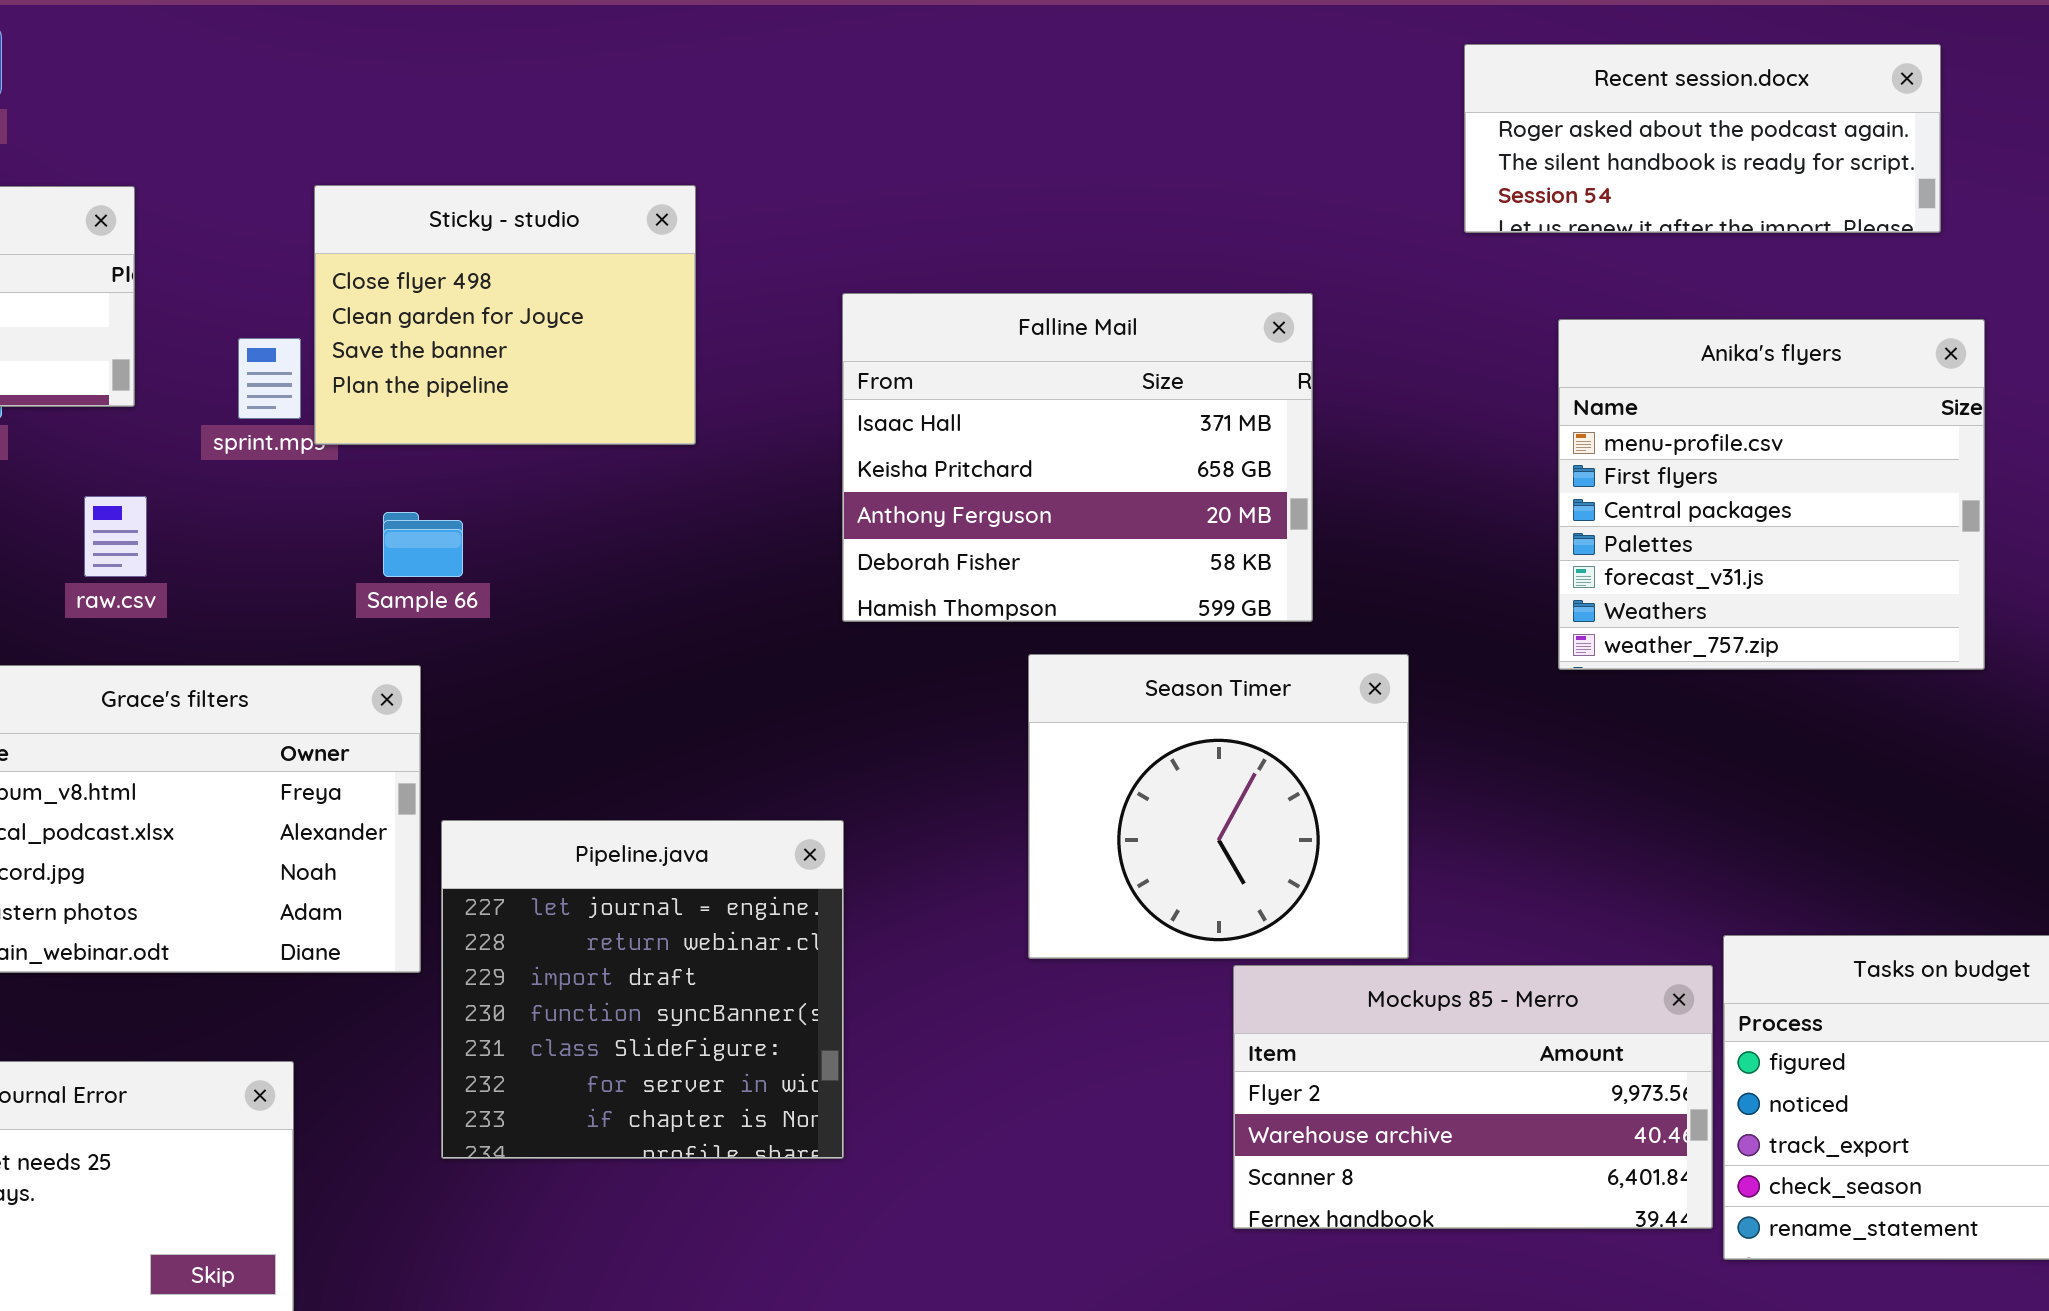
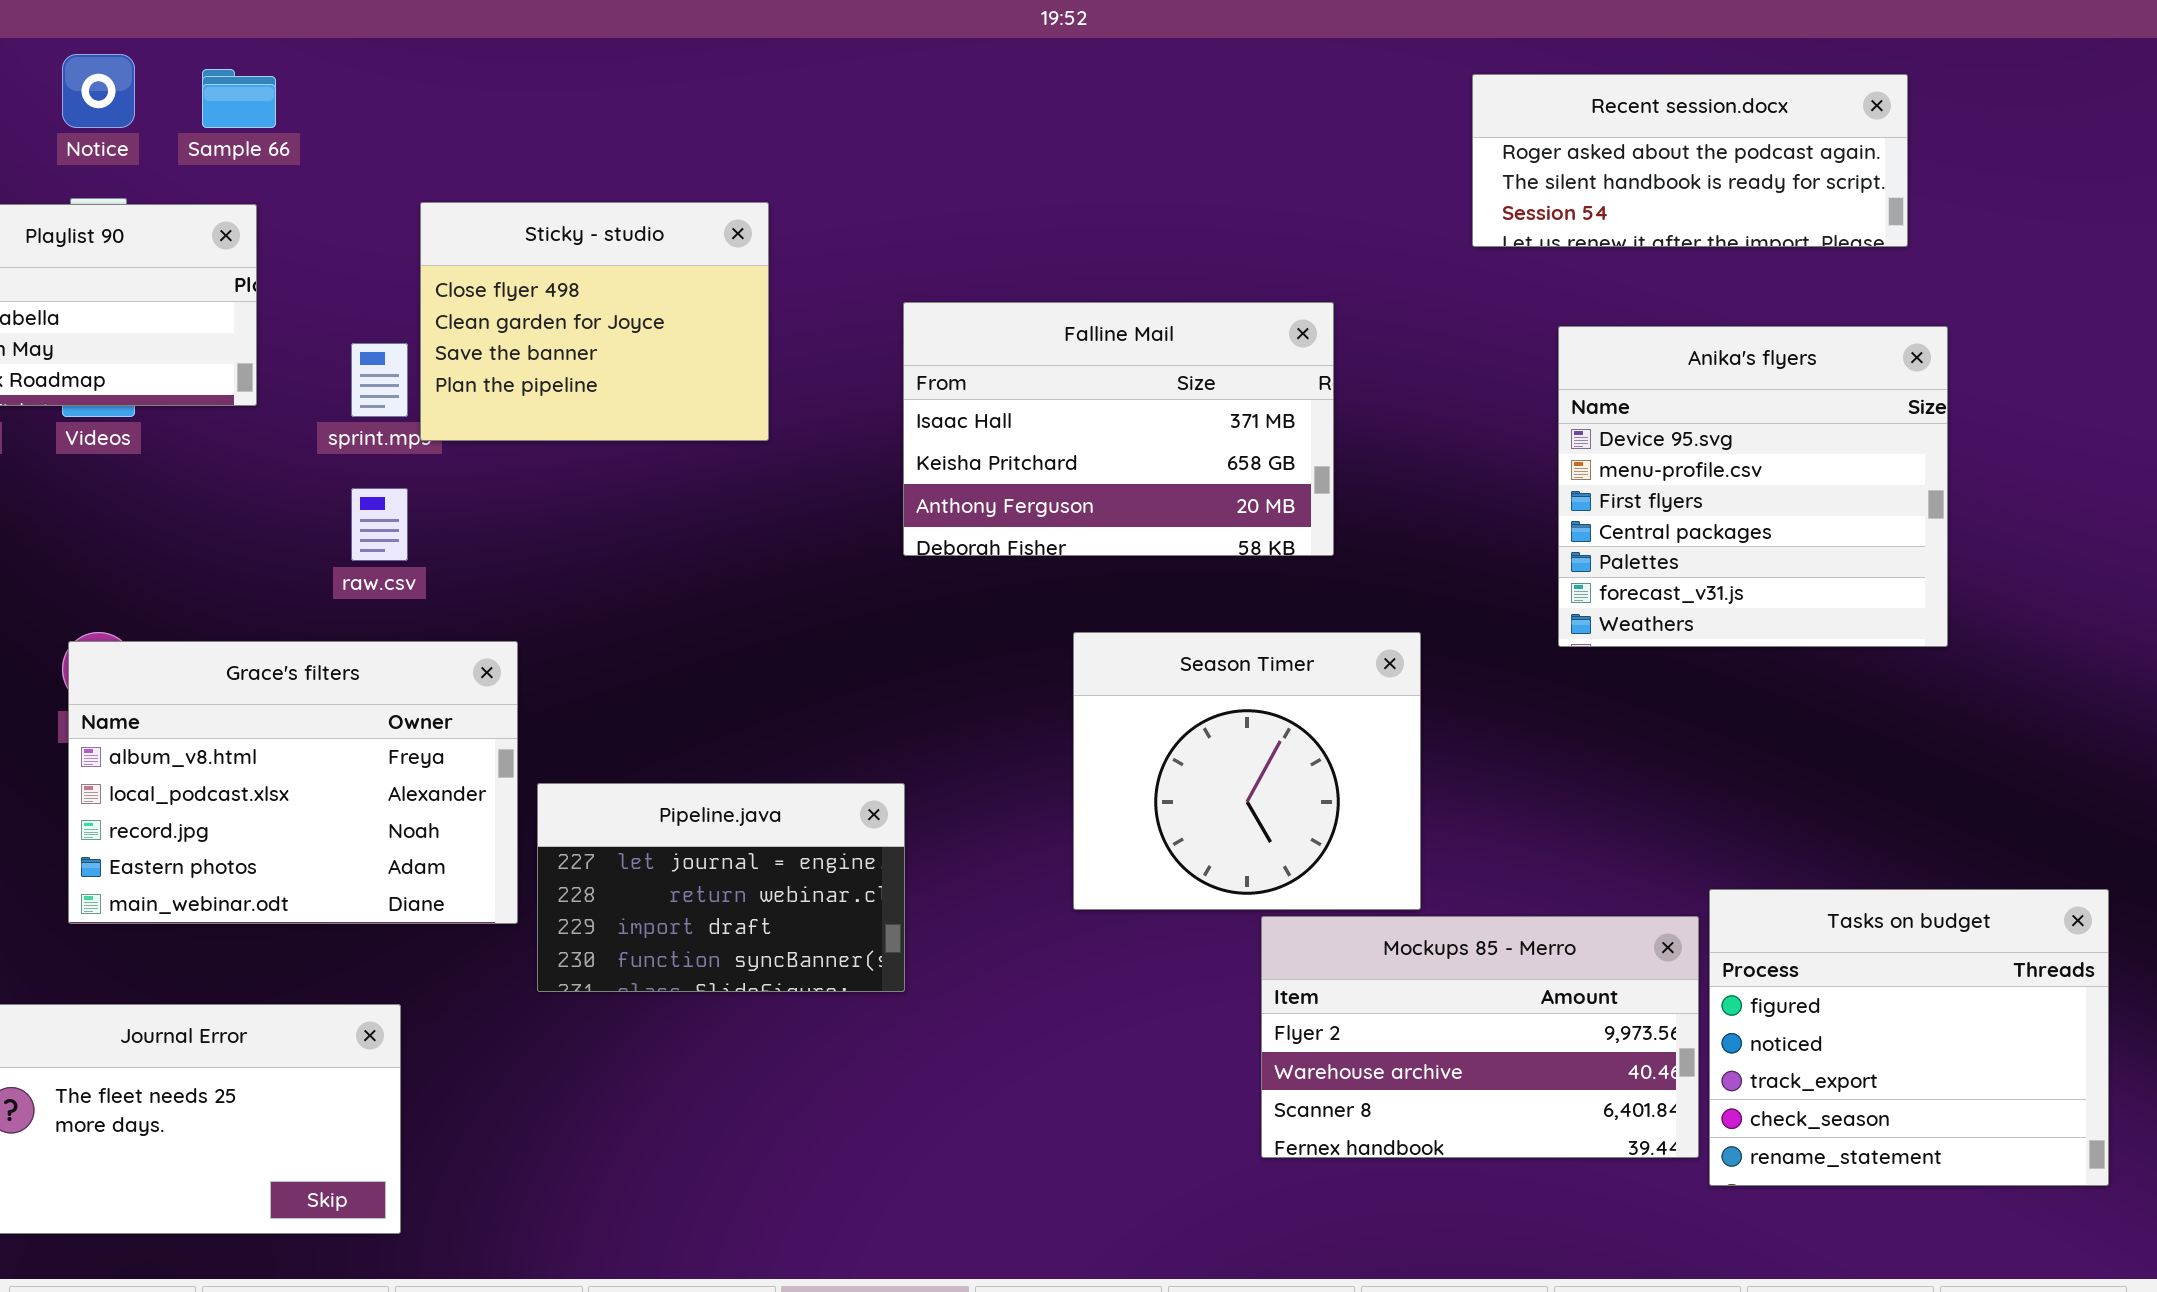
Falline Mail: [842,293,1313,622] -> [903,302,1334,556], resized
Anika's flyers: [1558,319,1985,670] -> [1558,326,1948,647], scrolled up 1 row
raw.csv: [84,496,147,577] -> [351,488,408,561], moved
Sample 66: [383,512,463,577] -> [202,69,276,128], moved
Pipeline.java: [441,820,844,1159] -> [537,783,905,992], resized

